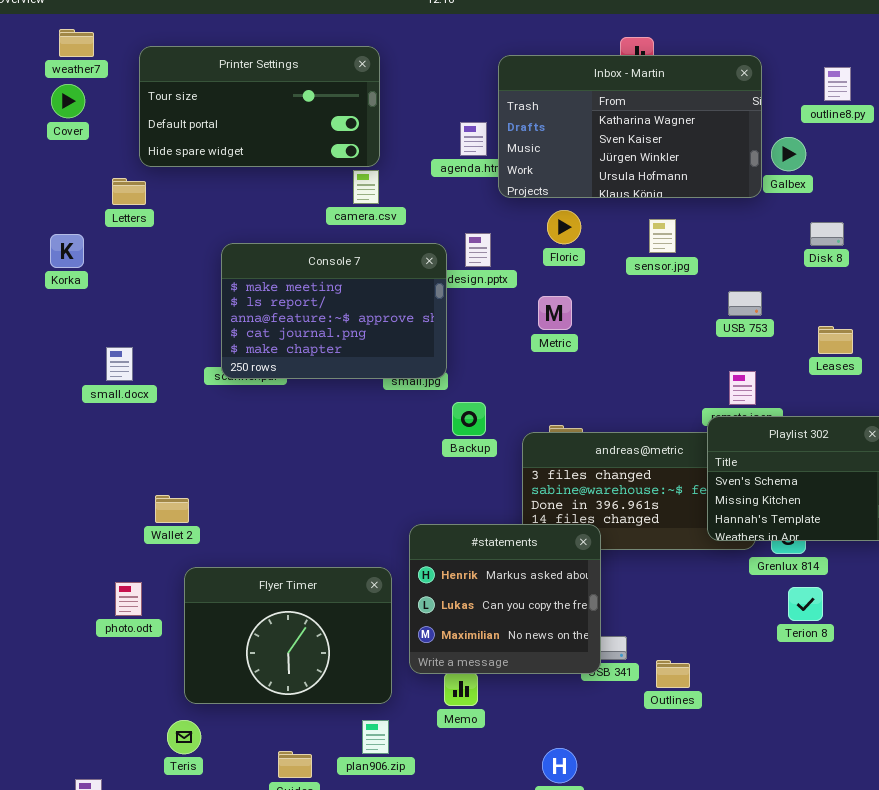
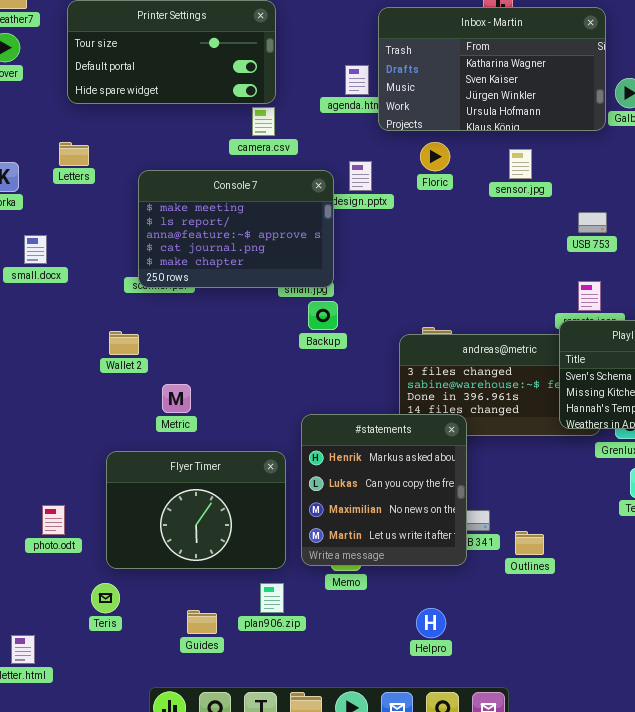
Letters: [112,178,146,205] -> [59,142,89,166], moved
Metric: [538,296,572,330] -> [162,384,191,413], moved
small.docx: [106,347,133,381] -> [24,235,47,264], moved
Backup: [452,402,486,436] -> [308,301,338,330], moved
Wallet 2: [155,495,189,523] -> [109,331,139,355], moved
#statements: [409,524,601,674] -> [301,414,467,566], resized
photo.odt: [115,582,142,616] -> [42,505,65,535], moved

